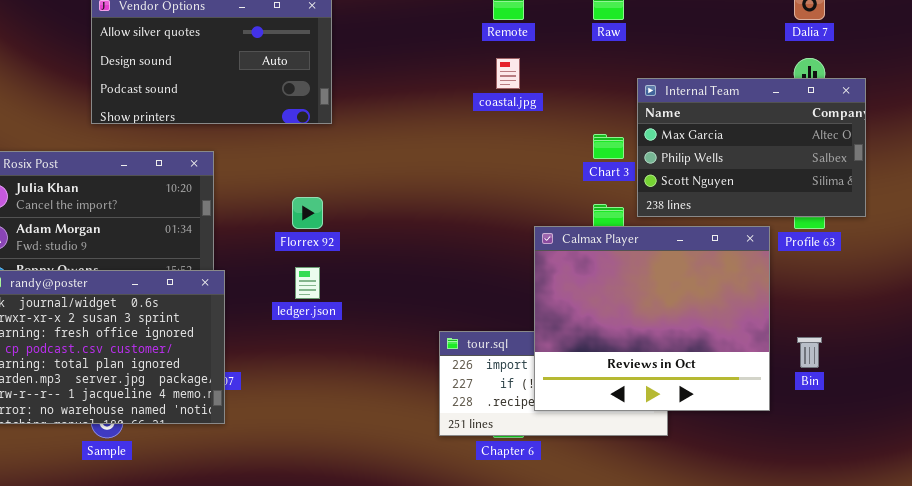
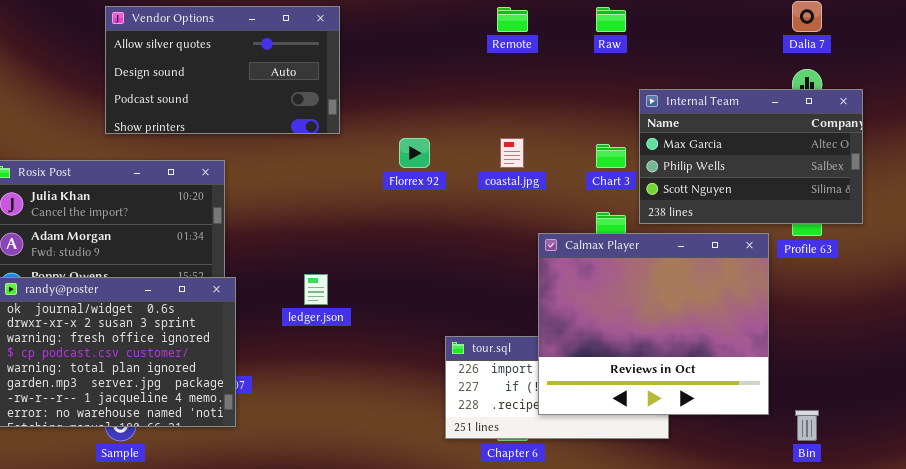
coastal.jpg: [496,58,520,89] -> [500,138,524,168], moved
Florrex 92: [292,197,323,229] -> [399,138,430,168], moved
Bin: [797,337,822,368] -> [795,410,819,441], moved

